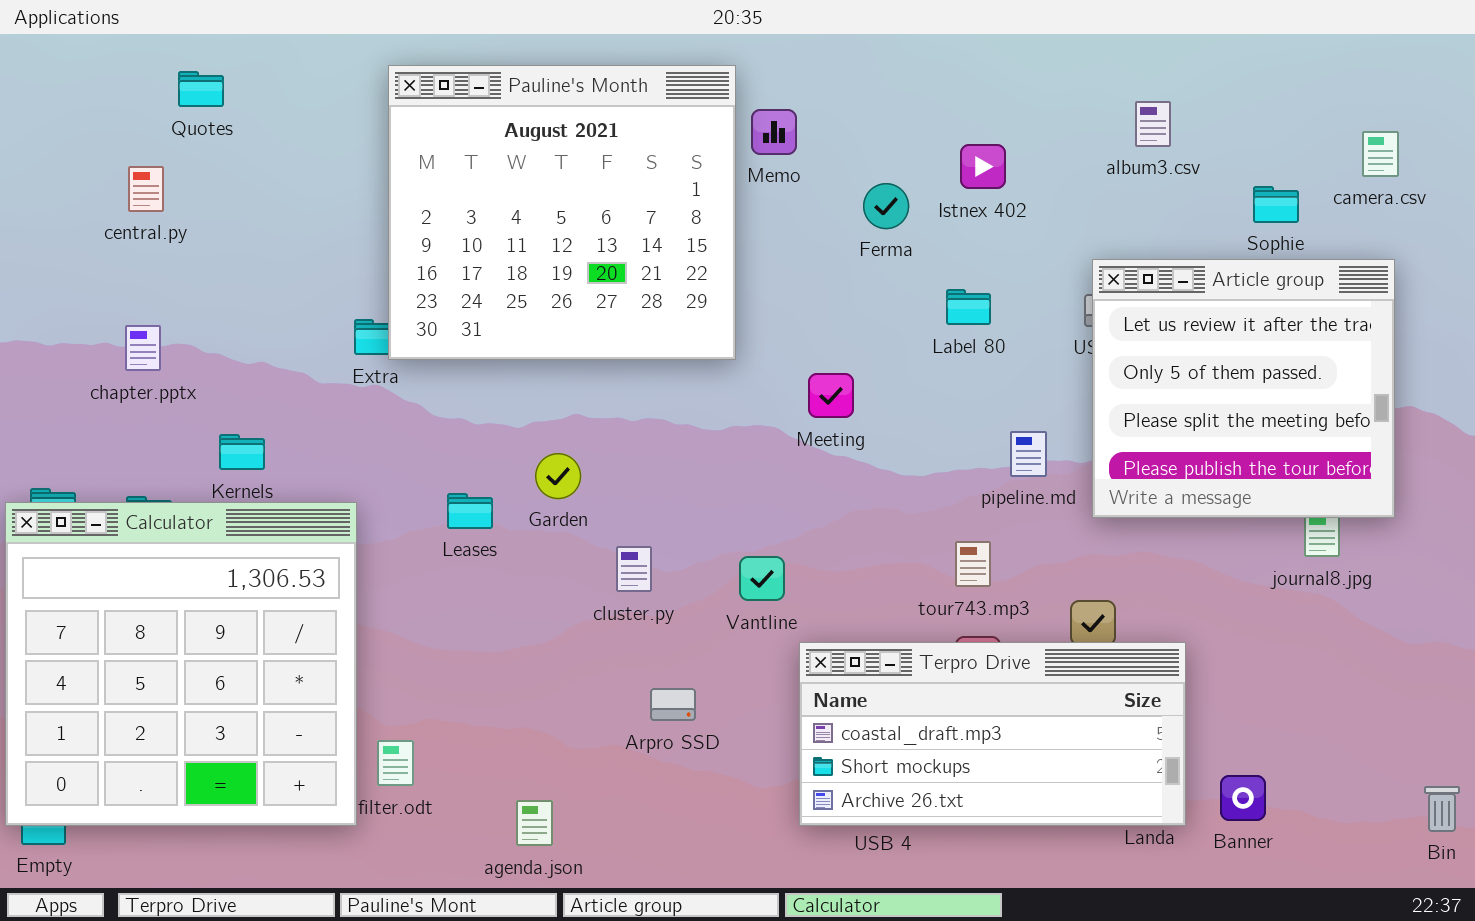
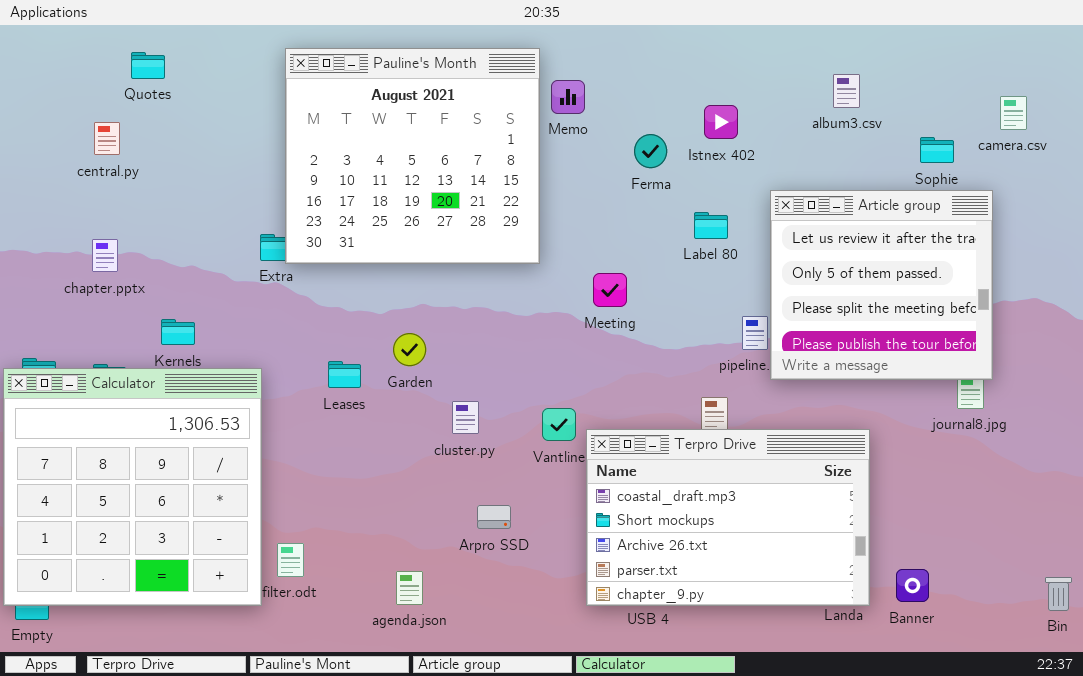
Article group: [1092,259,1395,518] -> [770,190,993,380], moved
Terpro Drive: [799,642,1186,826] -> [586,429,870,606], resized
agenda.json: [516,800,553,846] -> [396,571,423,605], moved

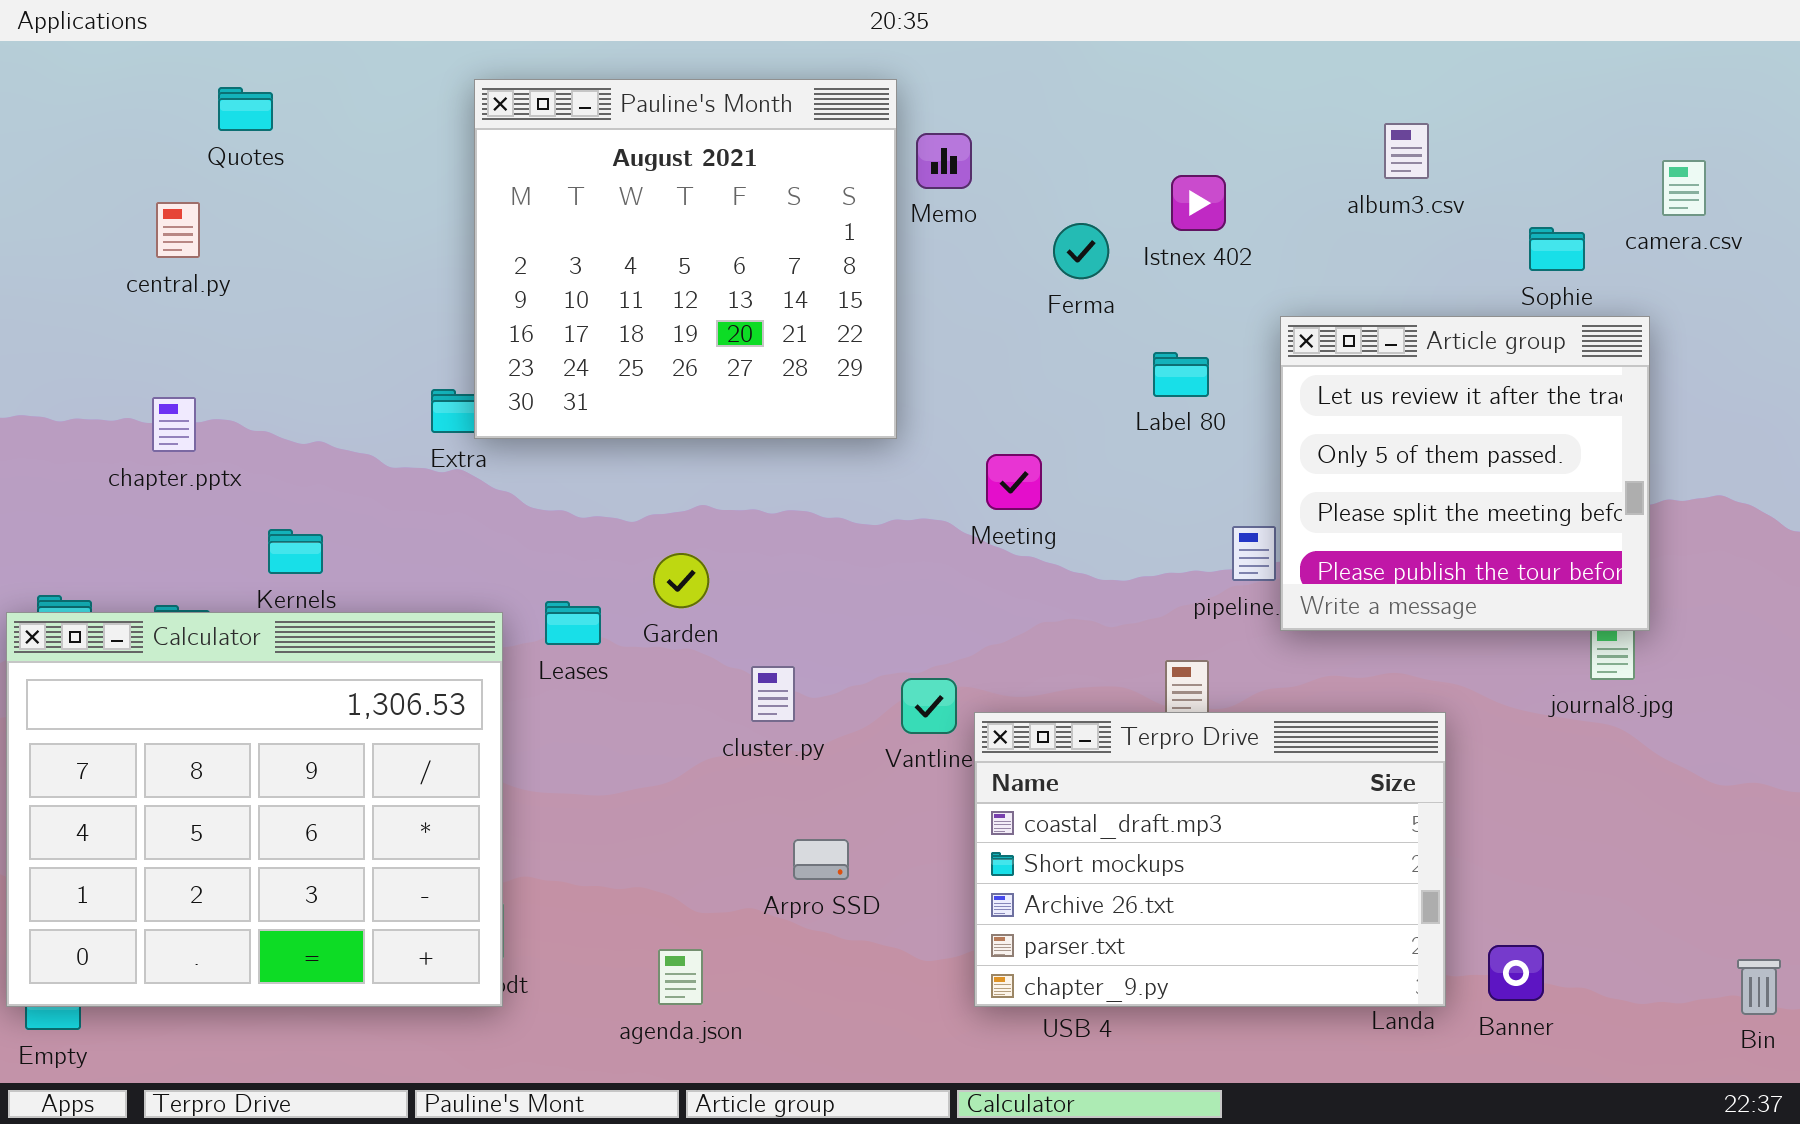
Calculator: [3,368,262,606] -> [6,612,503,1007], resized

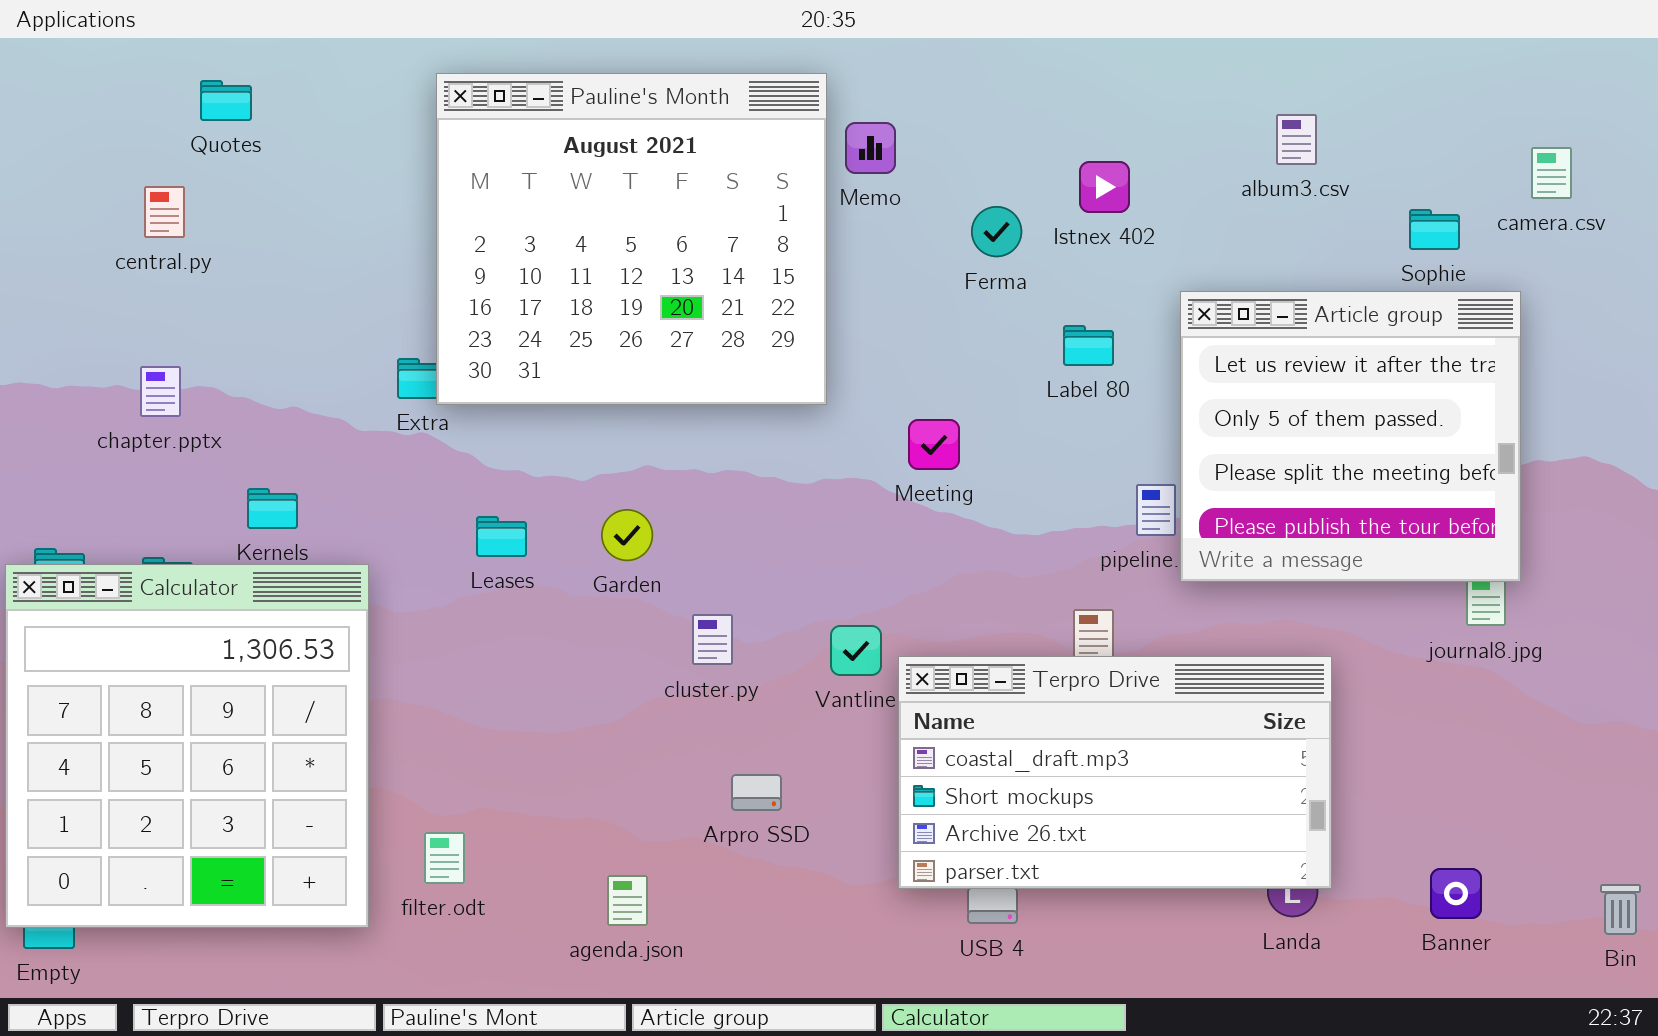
Leases: [545,601,601,645] -> [476,516,527,557], moved
Calculator: [6,612,503,1007] -> [5,564,369,928], resized
Terpro Drive: [974,712,1446,1007] -> [898,656,1332,889], resized
Banner: [1488,945,1544,1001] -> [1430,868,1482,919], moved

